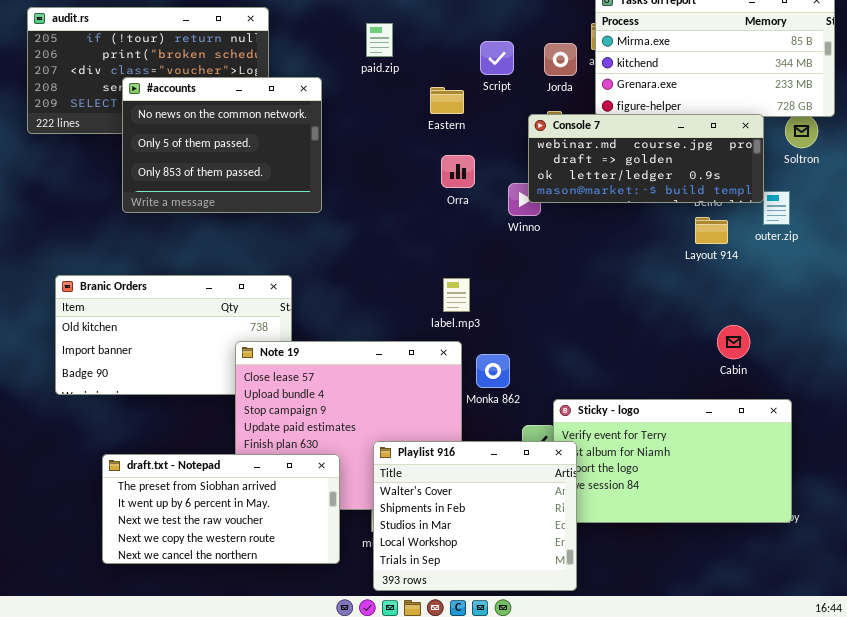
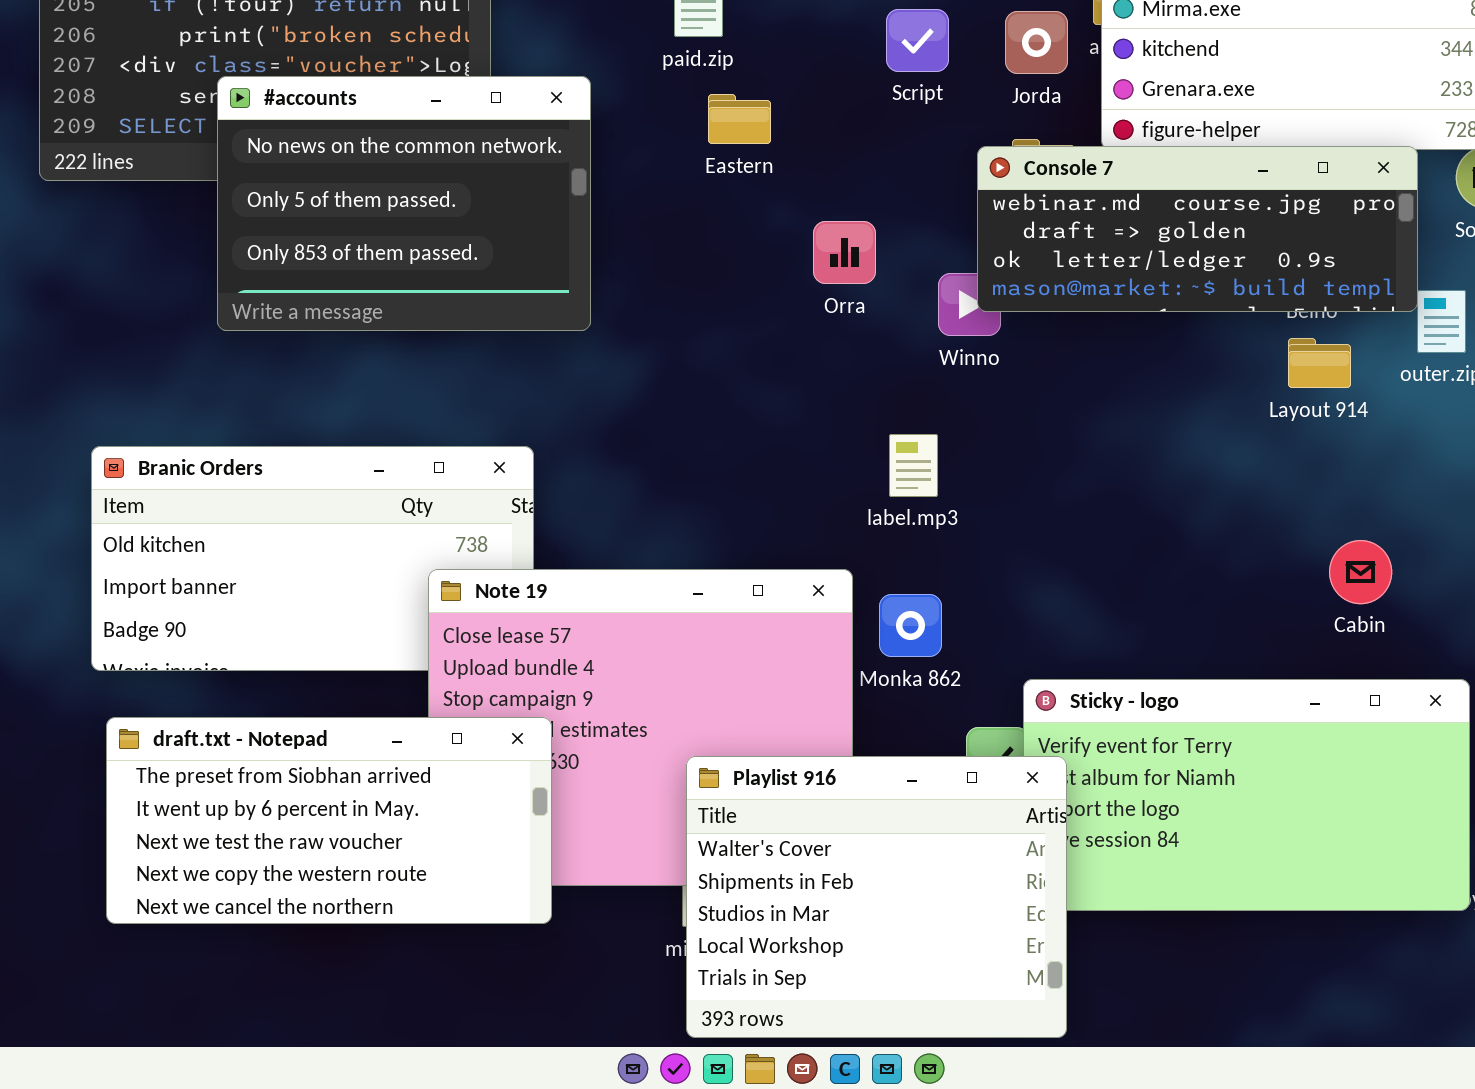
Eastern: [430,87,464,114] -> [708,94,771,144], moved
label.mp3: [443,278,470,312] -> [889,434,938,497], moved
draft.txt - Notepad: [102,454,340,564] -> [106,717,552,924], moved

